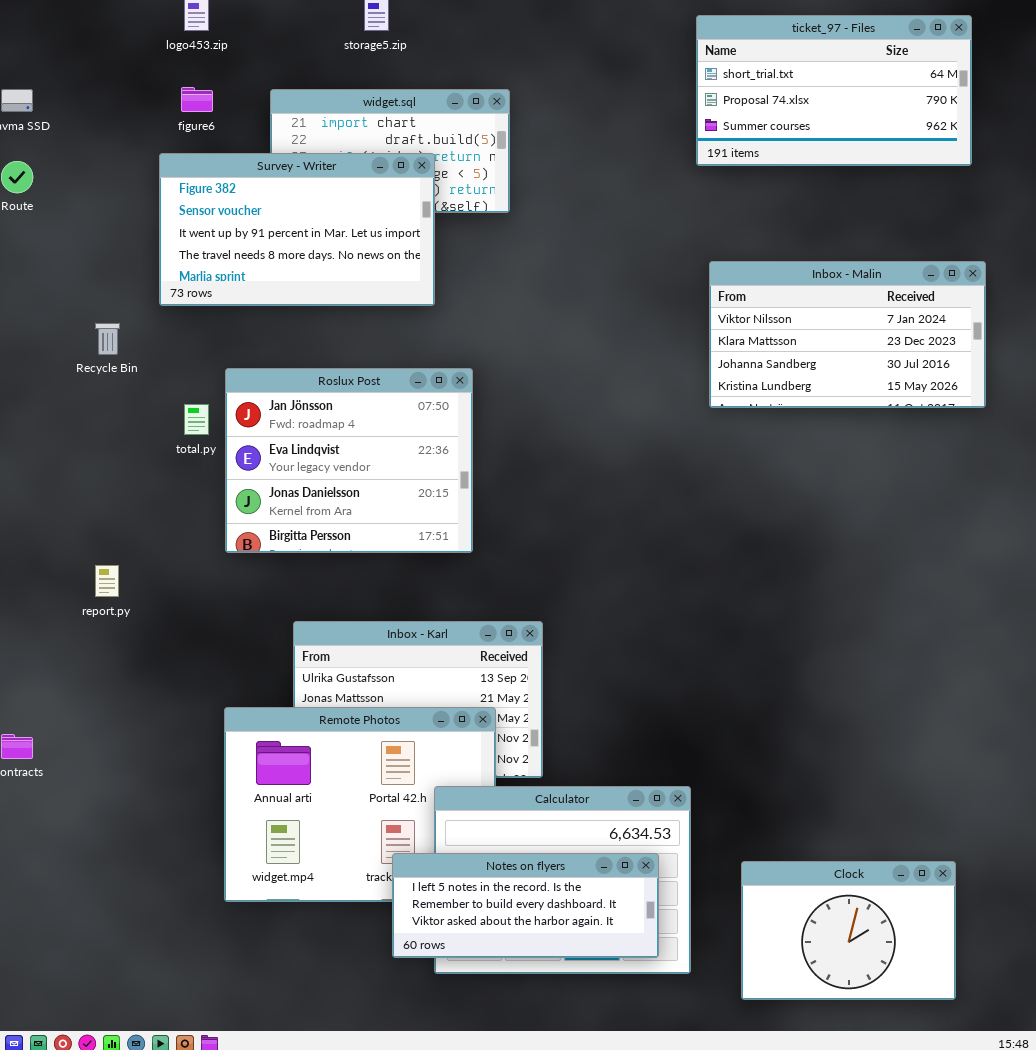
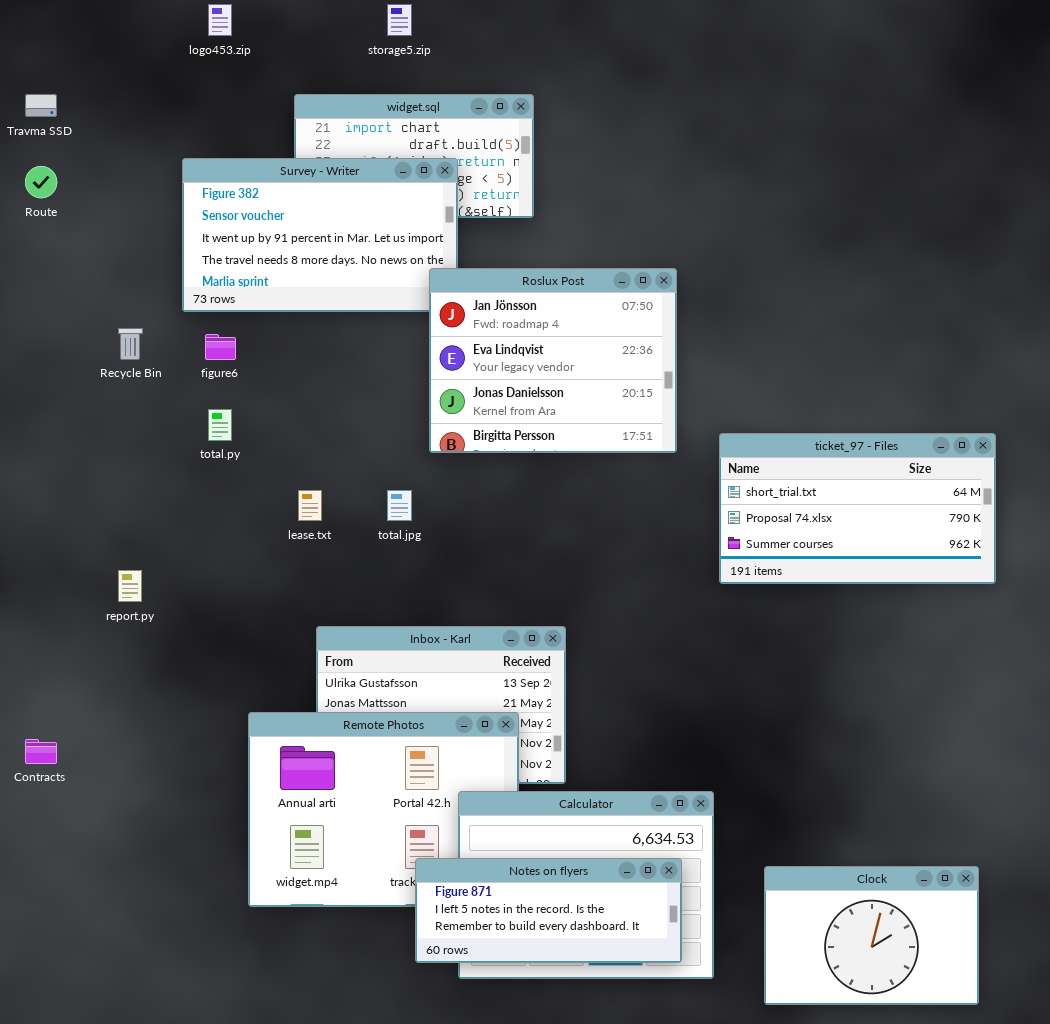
ticket_97 - Files: [696,15,972,166] -> [719,433,996,584], moved
figure6: [181,87,213,112] -> [205,334,236,360], moved
Inbox - Malin: [709,261,986,408] -> none, closed
Roslux Post: [225,368,473,553] -> [429,268,677,453], moved
Notes on flyers: [392,853,659,958] -> [415,858,682,963], scrolled up 1 row

